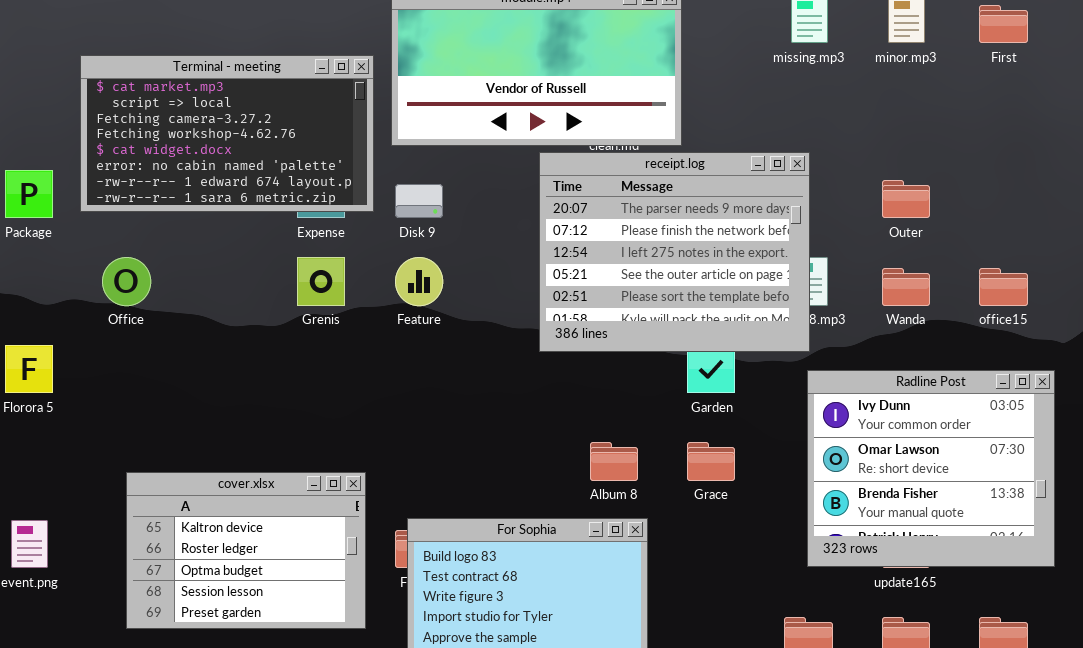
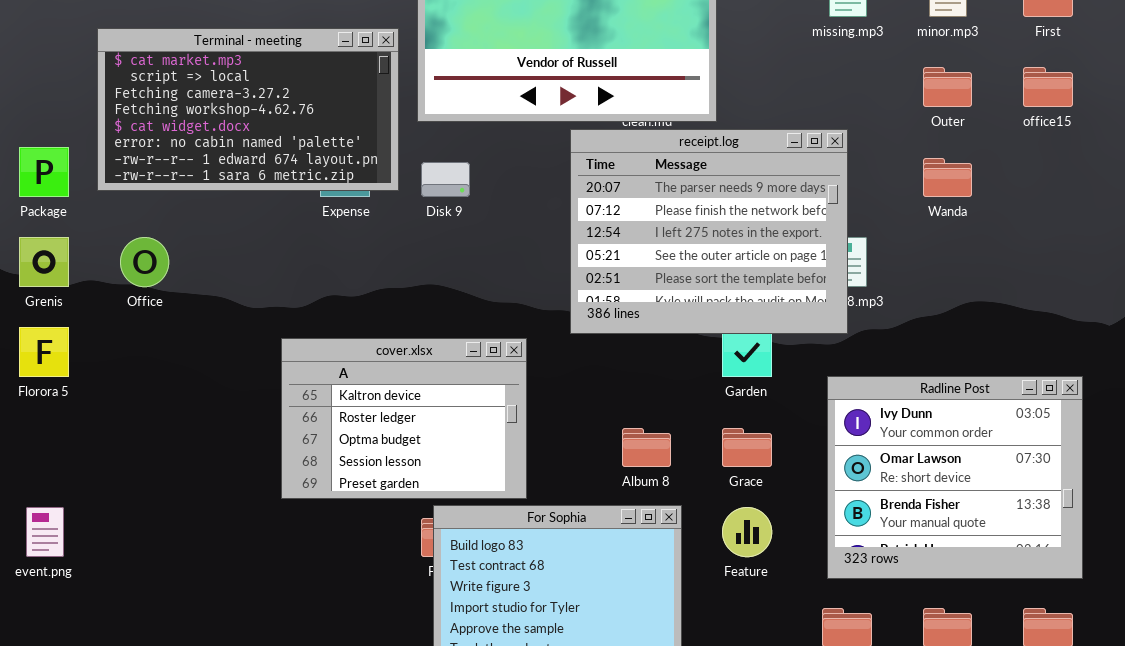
Outer: [882,180,930,218] -> [923,67,972,107], moved
Grenis: [297,257,345,306] -> [19,237,69,287], moved
Feature: [395,257,443,306] -> [722,507,772,557], moved
Wanda: [882,268,930,306] -> [923,158,972,197], moved
office15: [979,268,1028,306] -> [1023,67,1073,107], moved
Radline Post: [807,370,1055,567] -> [827,376,1083,579], moved
cover.xlsx: [126,472,366,629] -> [281,338,527,499], moved

